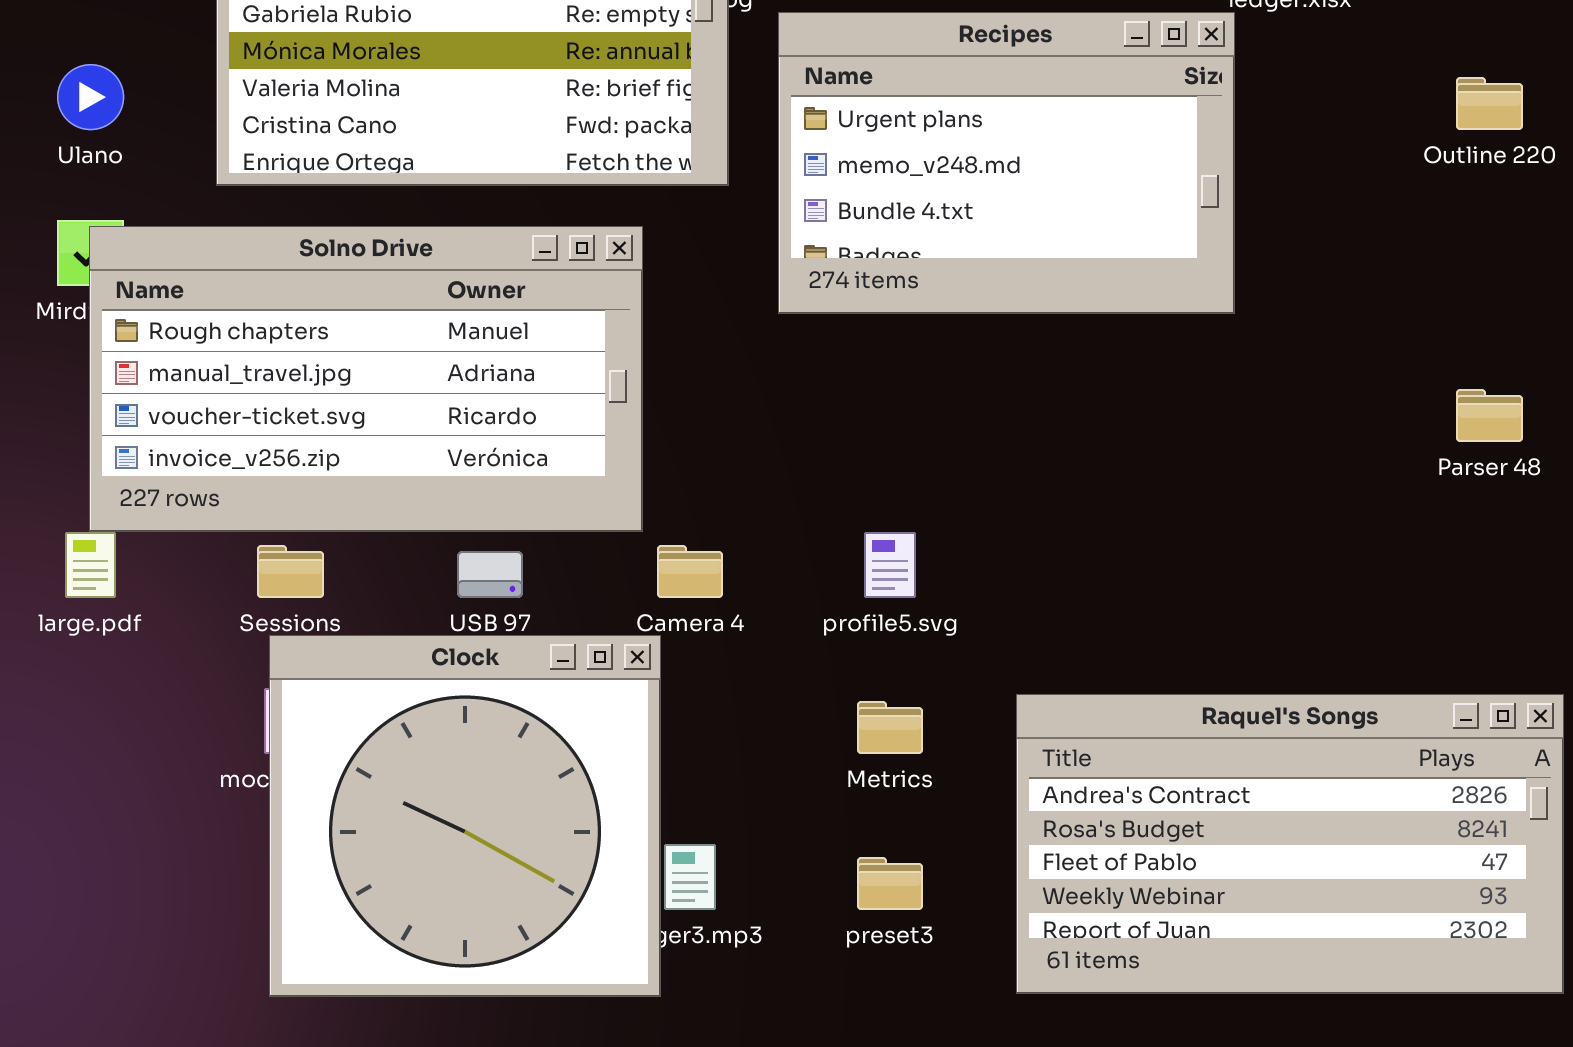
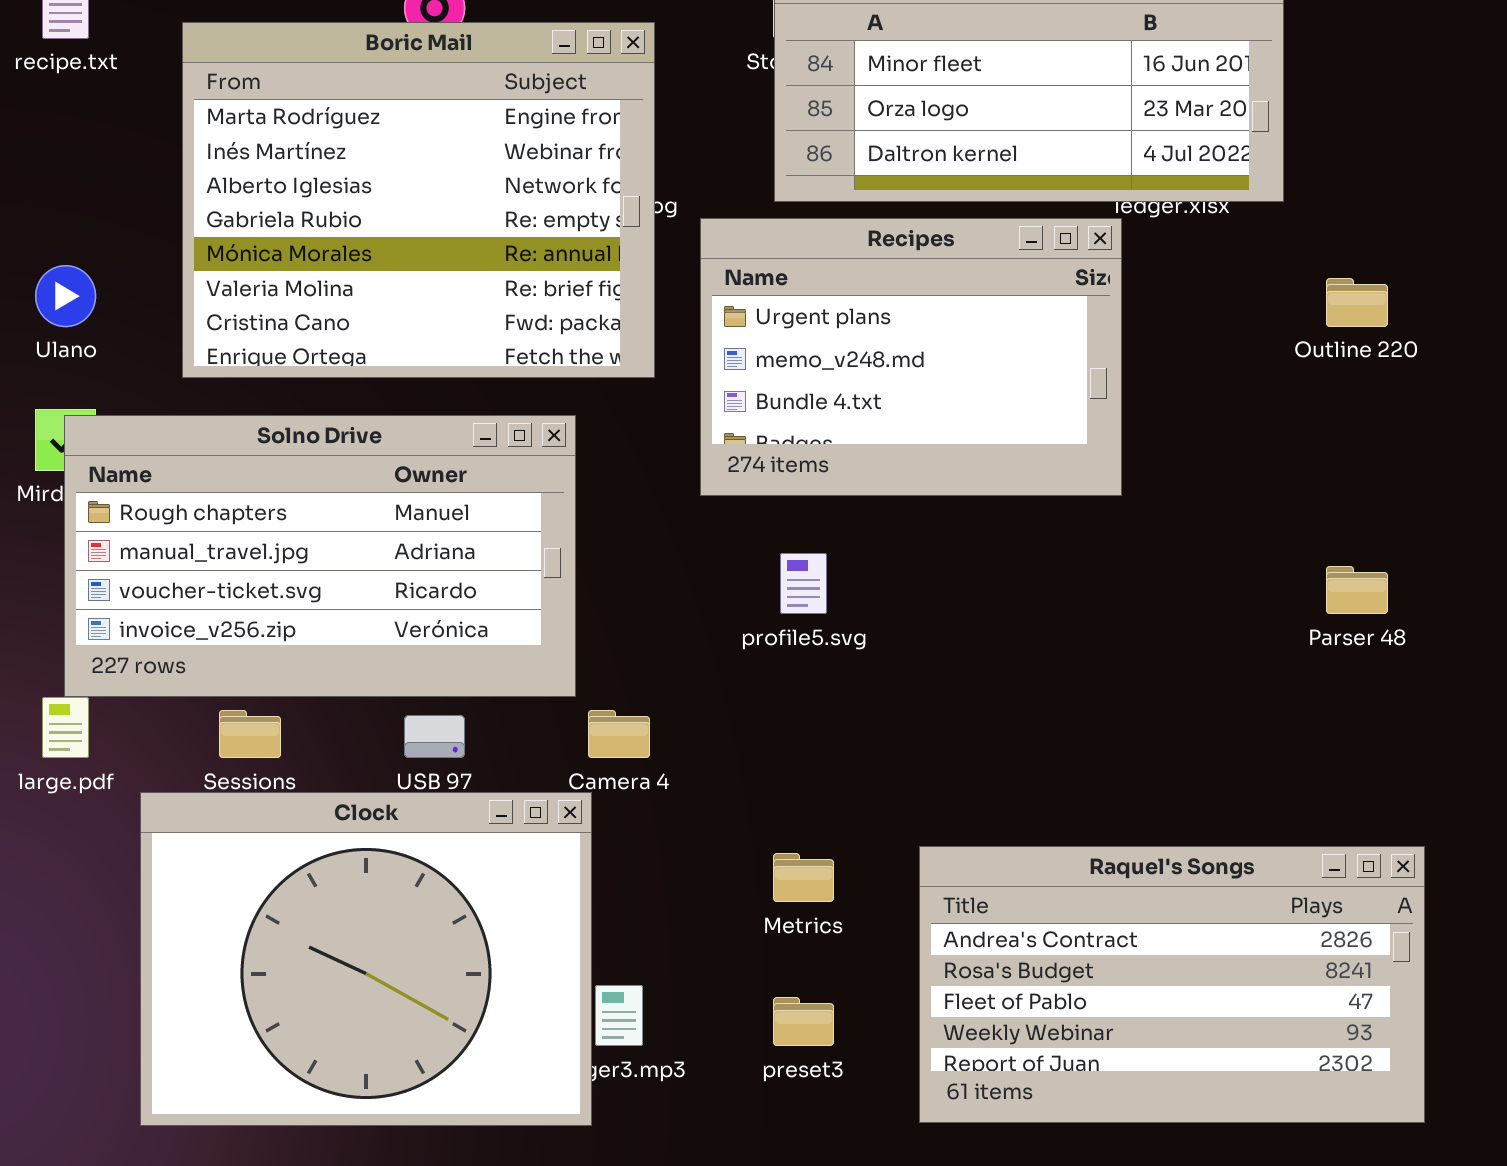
profile5.svg: [864,532,916,598] -> [780,553,827,614], moved
Clock: [269,635,661,997] -> [140,792,592,1126], resized

